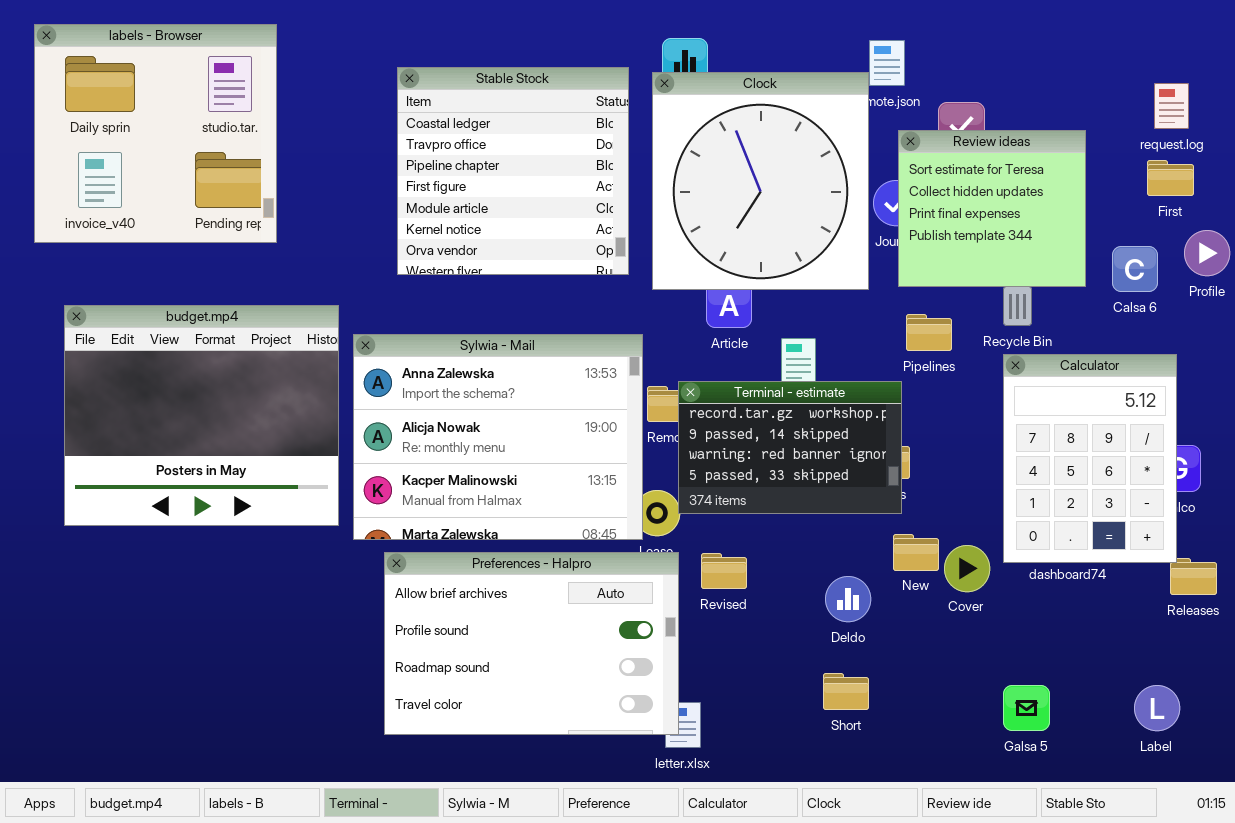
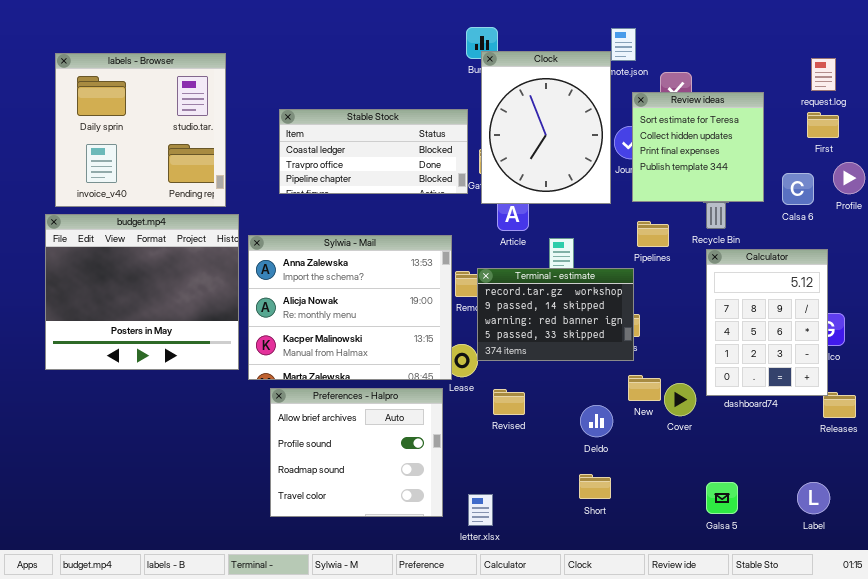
labels - Browser: [34,24,277,243] -> [55,53,226,207], moved
Stable Stock: [397,67,629,275] -> [279,109,468,194], resized
Clock: [652,72,869,290] -> [481,51,611,204], resized
Preferences - Halpro: [384,552,679,735] -> [270,388,443,517], resized

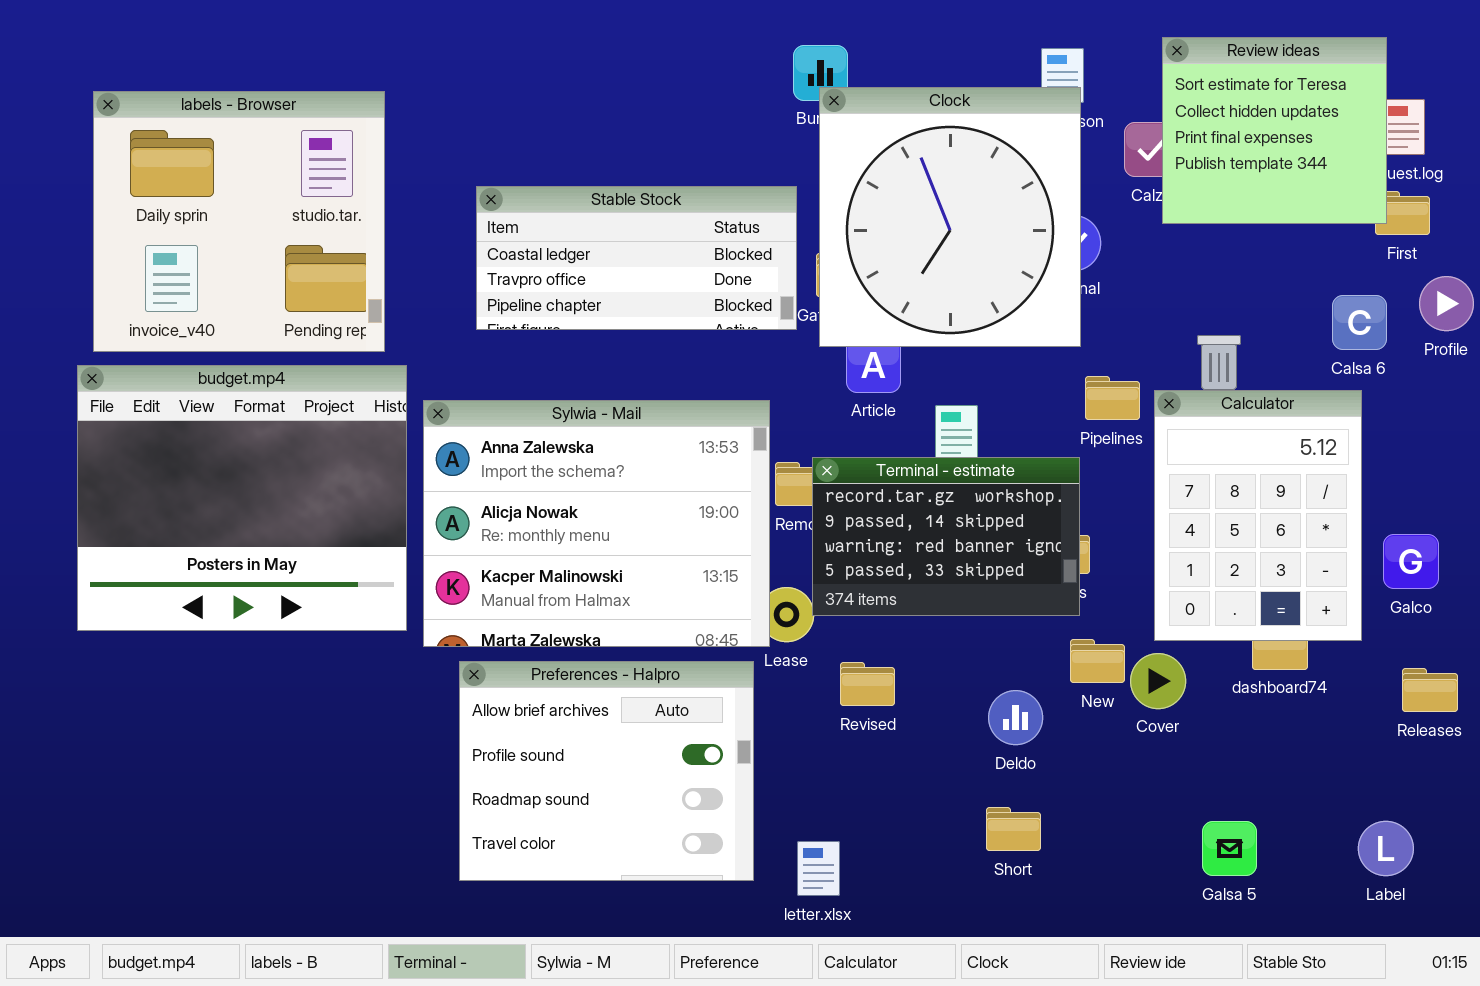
Clock: [481,51,611,204] -> [819,87,1081,347], resized
Review ideas: [632,92,764,202] -> [1162,37,1387,224], moved
Calculator: [706,249,828,396] -> [1154,390,1362,641], moved

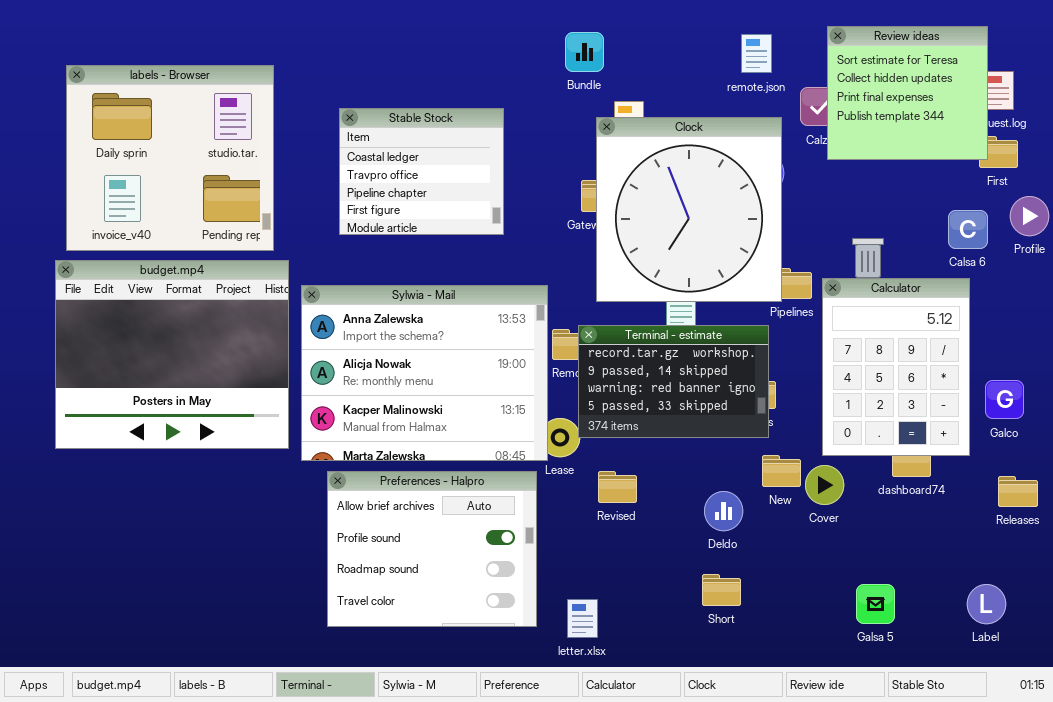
Clock: [819,87,1081,347] -> [596,117,782,302], moved
Stable Stock: [476,186,797,330] -> [339,108,504,235], resized

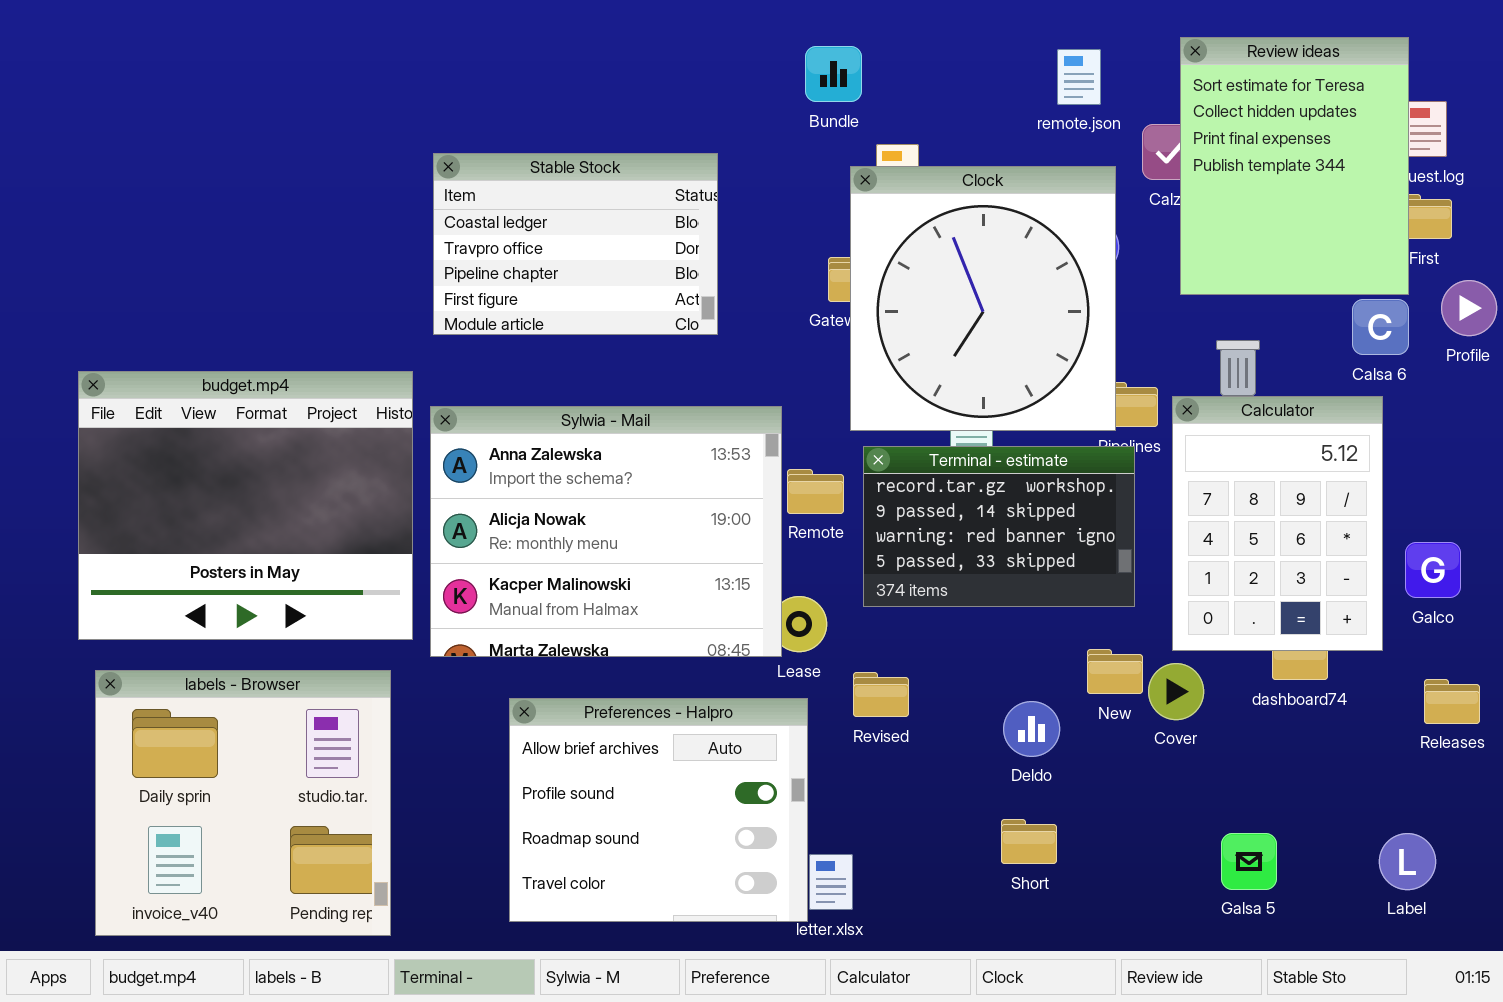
Review ideas: [827,26,988,160] -> [1180,37,1409,295], resized
labels - Browser: [66,65,274,251] -> [95,670,391,936], moved
Stable Stock: [339,108,504,235] -> [433,153,718,335], resized
Terminal - estimate: [578,325,769,438] -> [863,446,1135,607], moved
Preferences - Halpro: [327,471,537,627] -> [509,698,808,922], moved

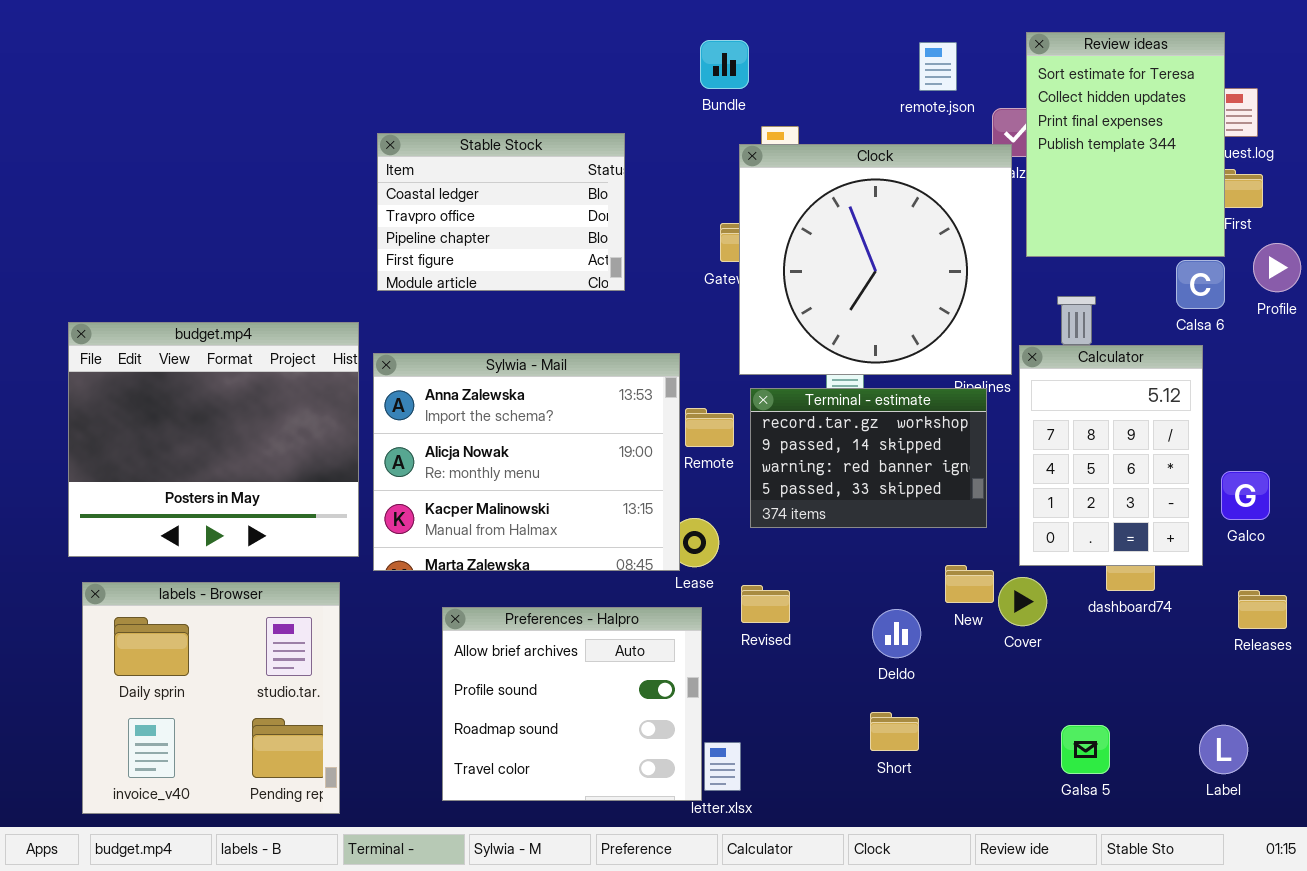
Clock: [850,166,1116,431] -> [739,144,1012,375], resized

